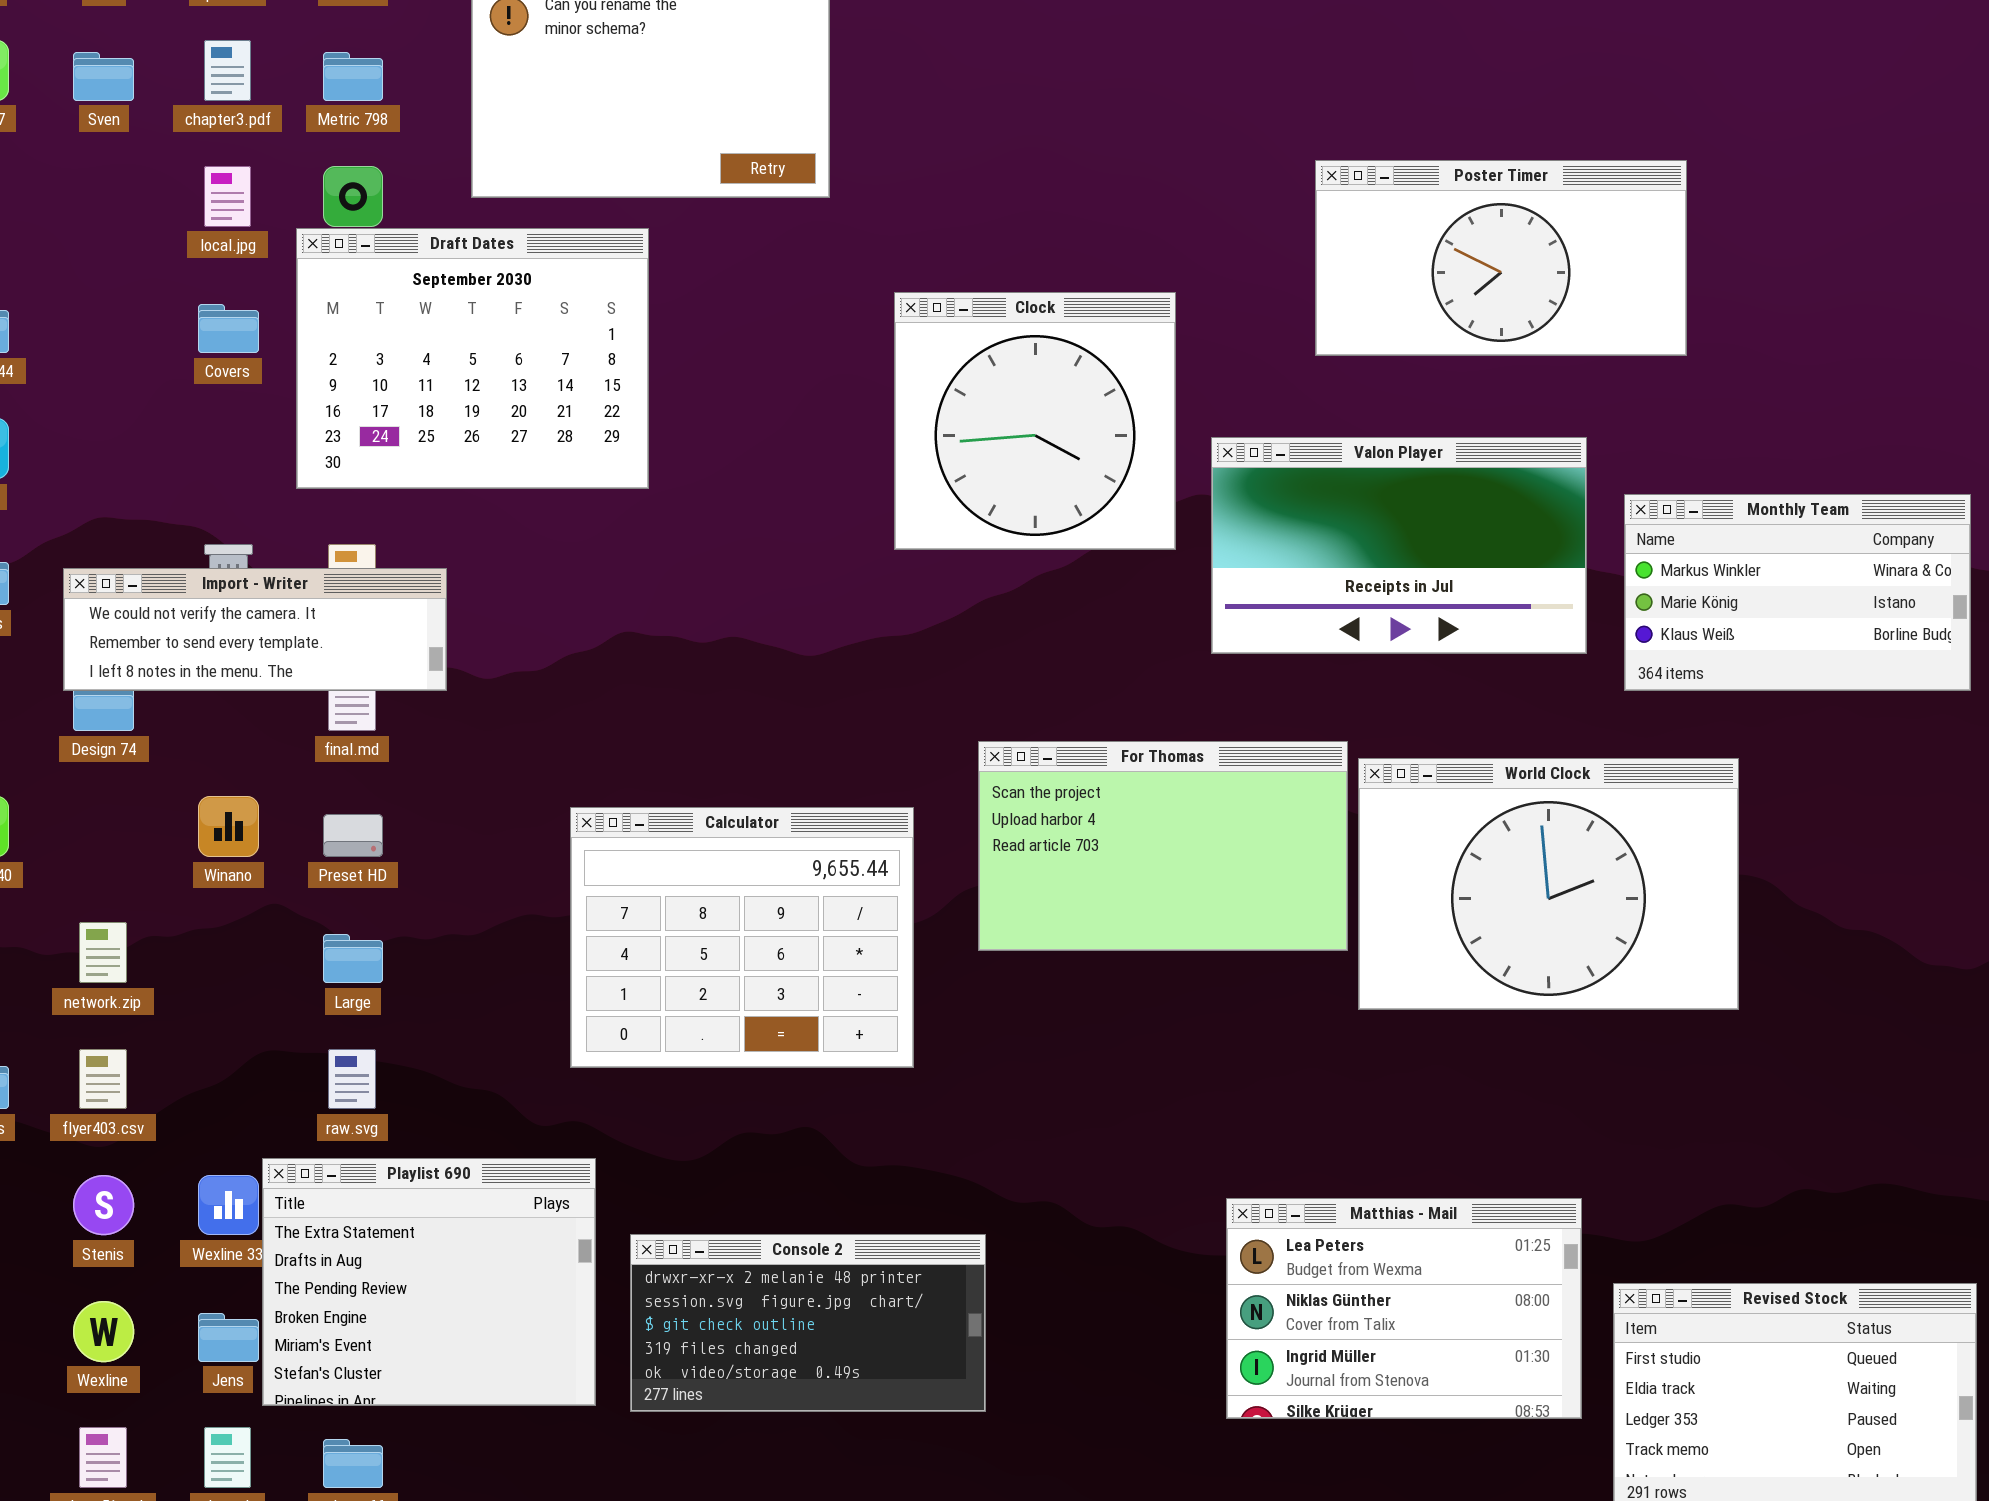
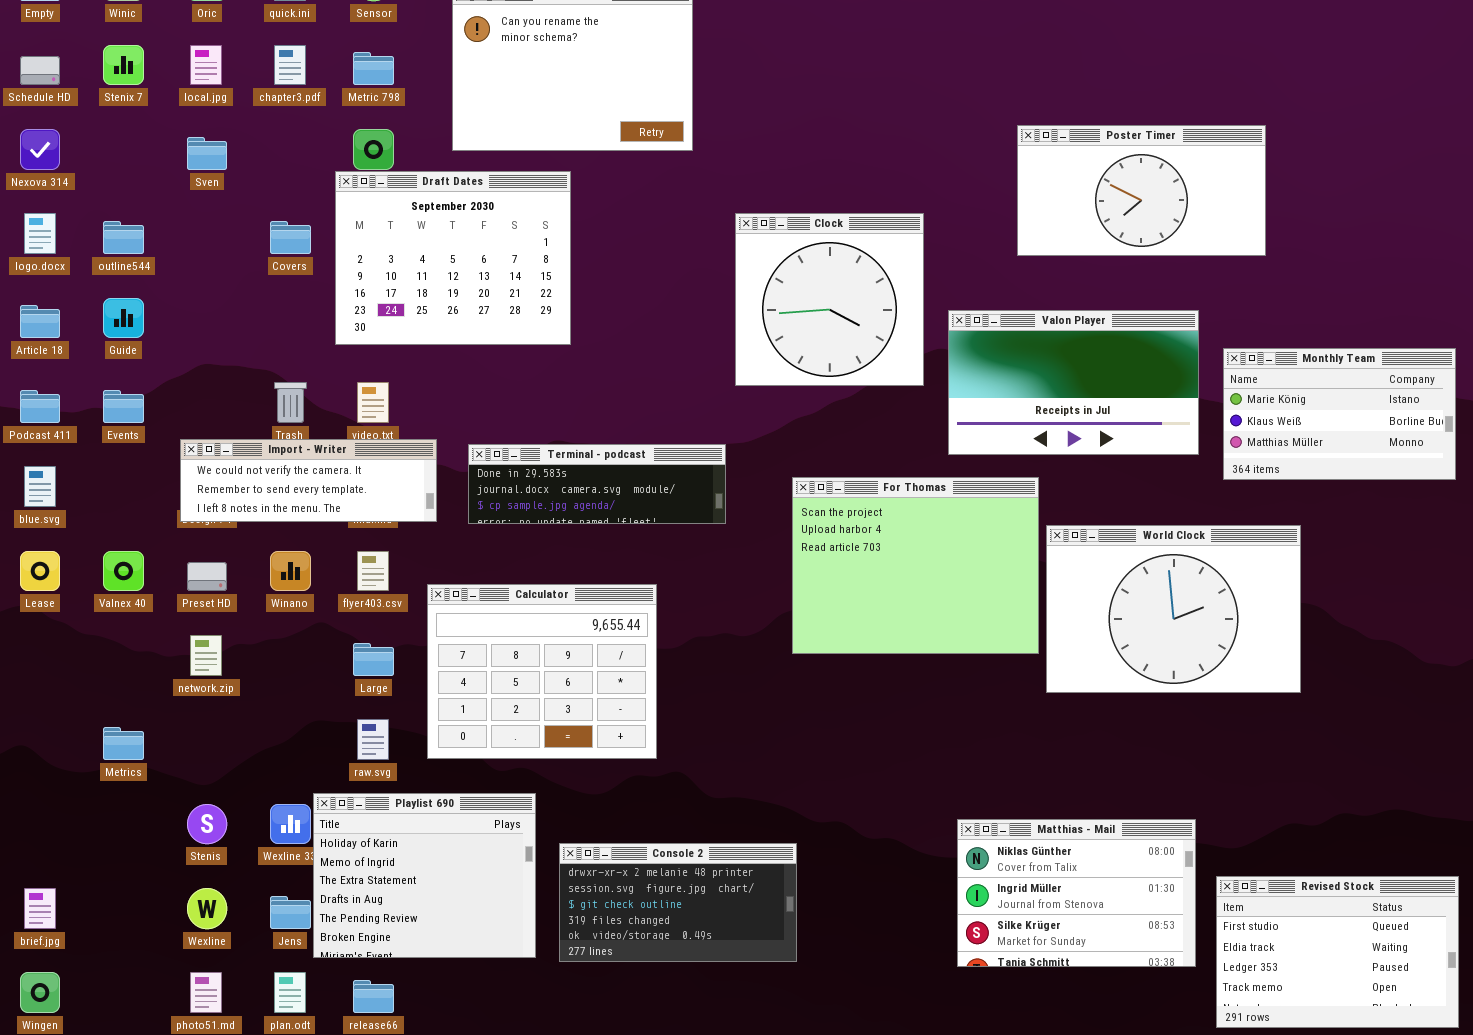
Sven: [73,52,134,101] -> [187,137,227,170], moved
local.jpg: [204,166,251,227] -> [190,45,222,85], moved
Monthly Team: [1624,494,1971,691] -> [1223,348,1456,480], scrolled down 1 row
Import - Writer: [63,568,447,691] -> [180,439,437,522], moved
Terminal - podcast: none -> [468,444,726,524], opened
For Thomas: [978,741,1348,951] -> [792,477,1039,654], resized
Calculator: [570,807,914,1068] -> [427,584,657,759], moved
Preset HD: [323,814,383,857] -> [187,562,227,591], moved
flyer403.csv: [79,1049,127,1109] -> [357,551,389,591], moved
Playlist 690: [262,1158,596,1406] -> [313,793,536,958], scrolled up 2 rows
Matthias - Mail: [1226,1198,1582,1419] -> [957,819,1196,967], scrolled down 1 row

